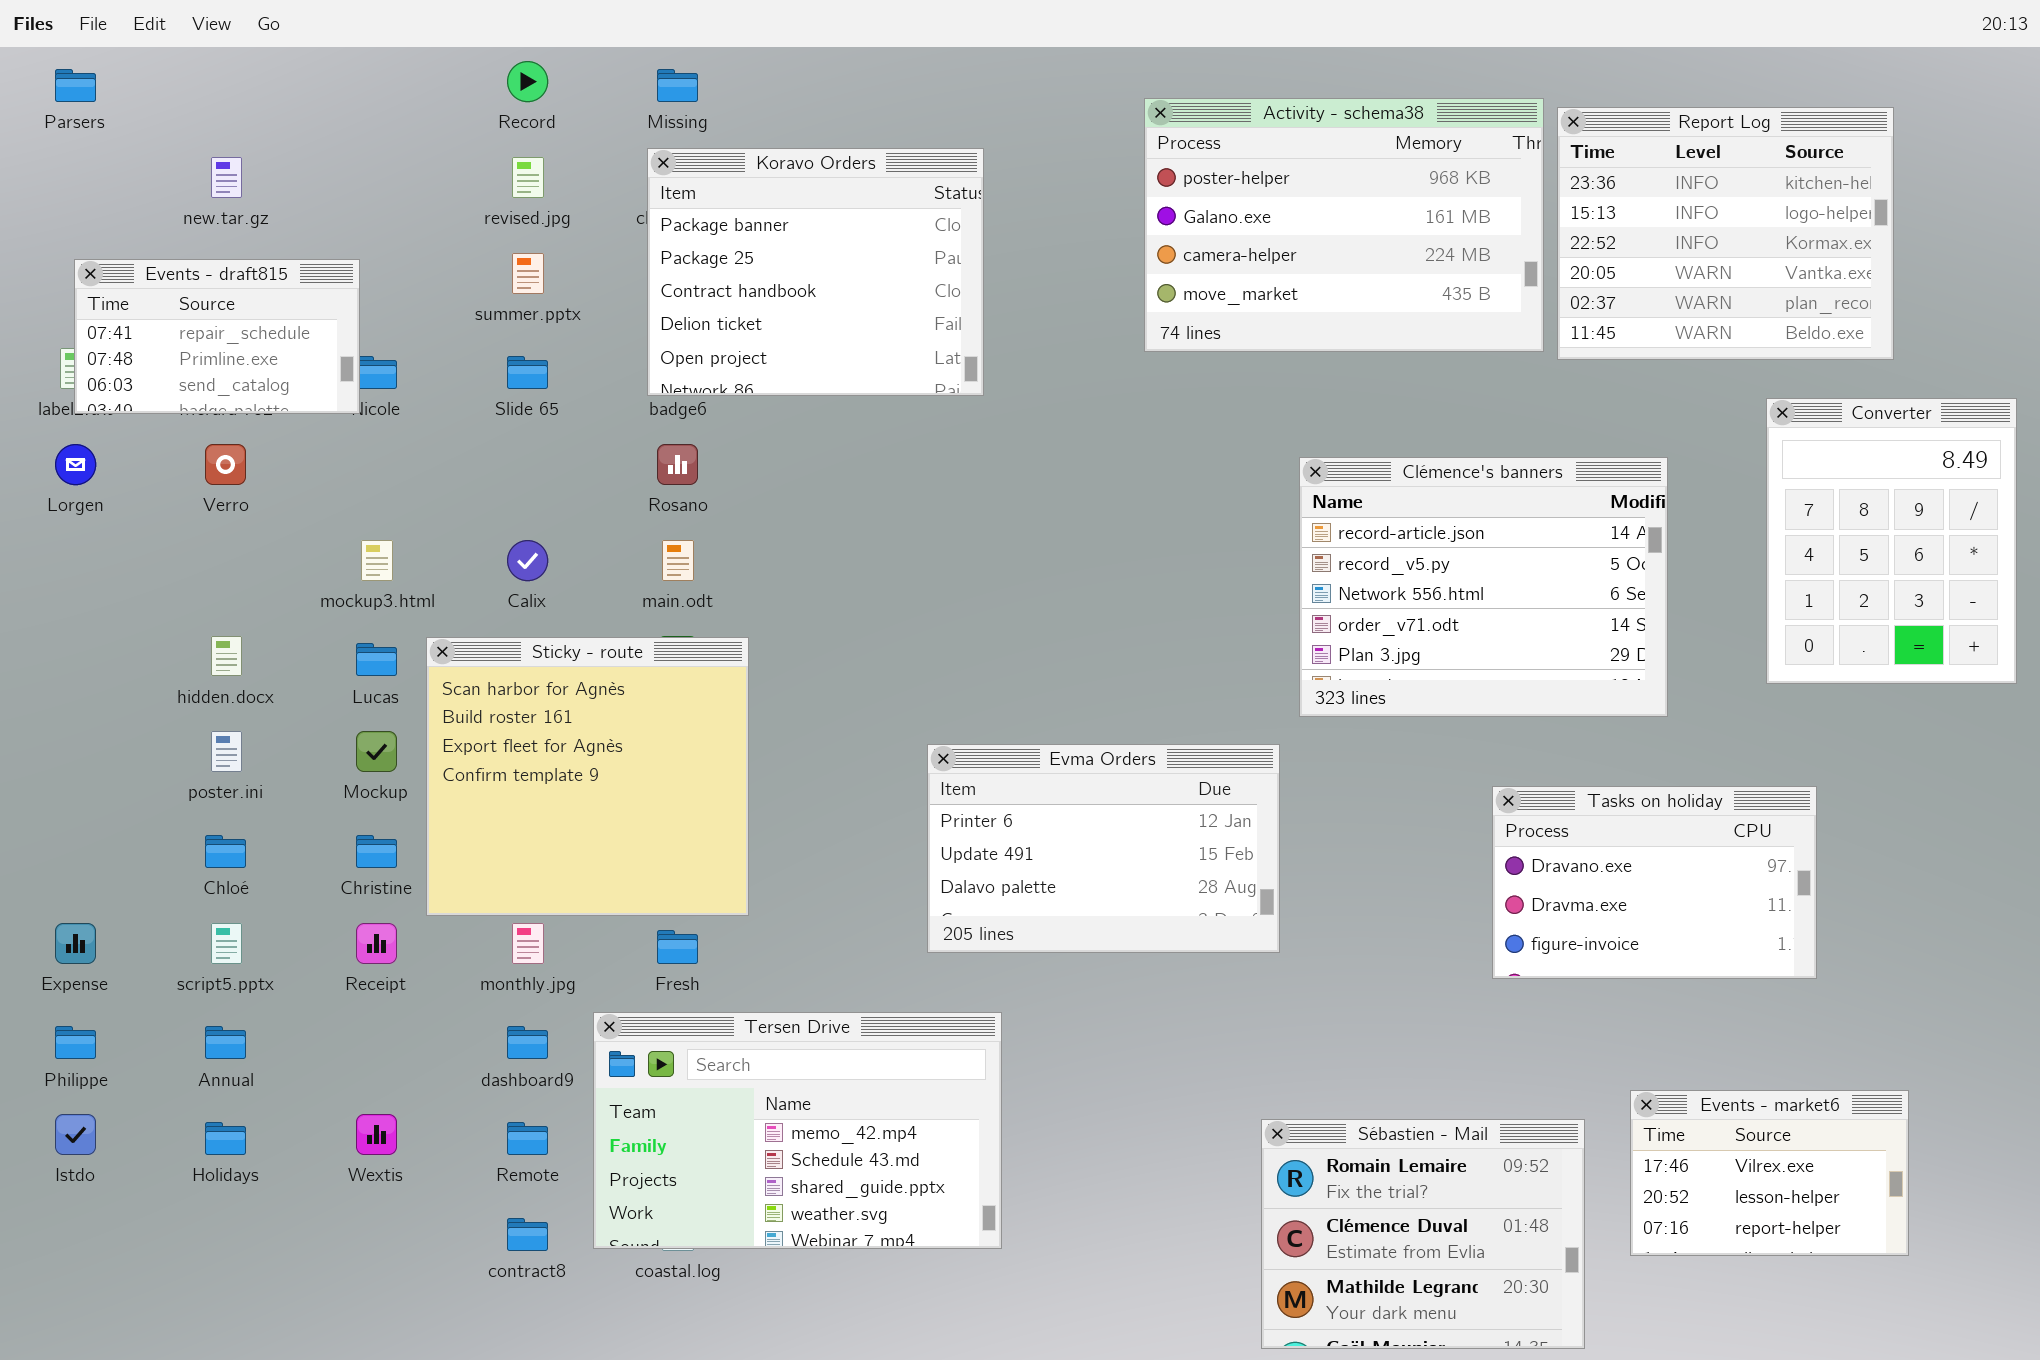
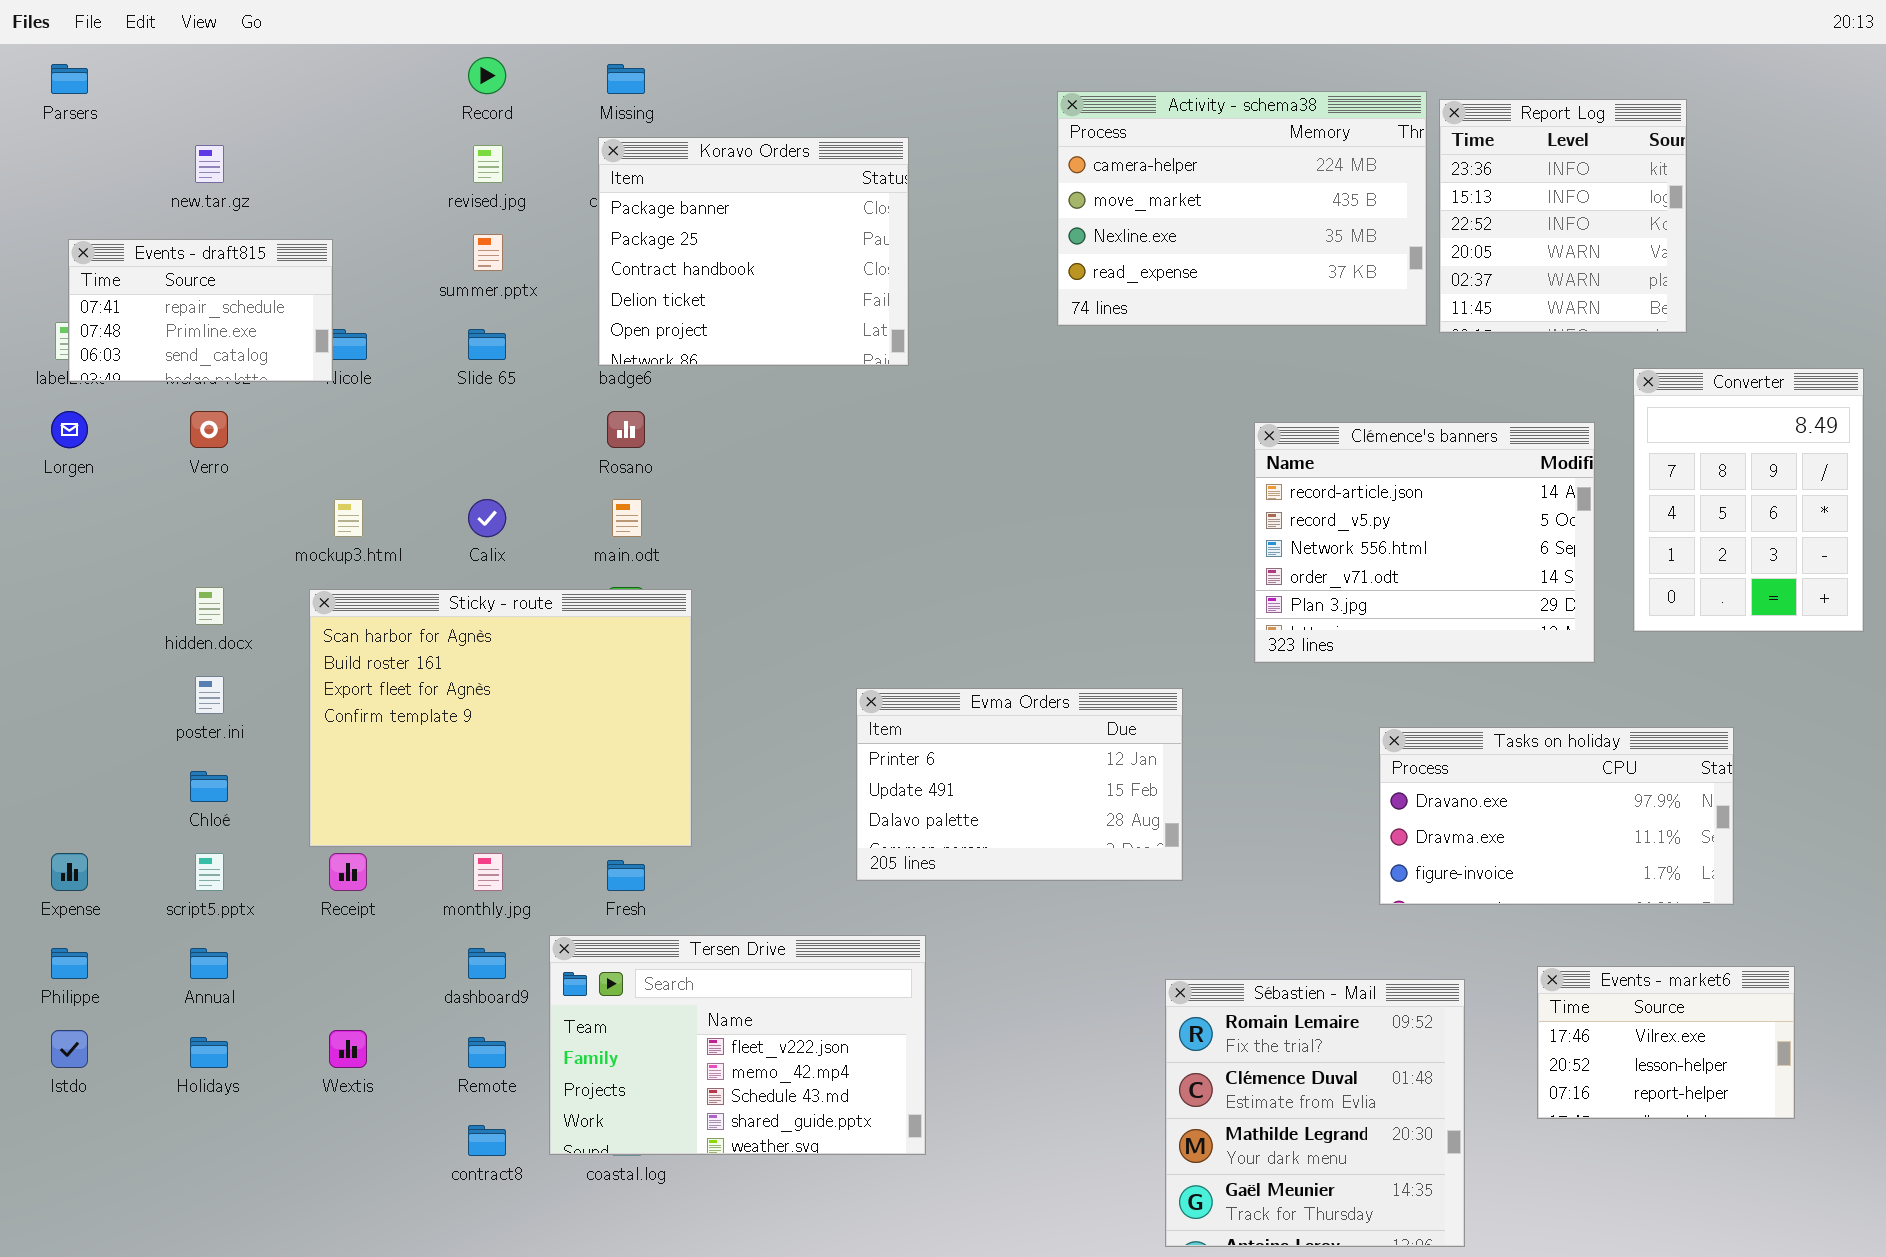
Activity - schema38: [1144,98,1544,352] -> [1057,91,1427,326], scrolled down 2 rows
Report Log: [1557,107,1894,360] -> [1439,99,1687,333], resized
Clémence's banners: [1299,457,1668,717] -> [1254,422,1595,663], moved
Sticky - route: [426,637,749,916] -> [309,589,692,847], resized
Tasks on holiday: [1492,786,1817,979] -> [1379,727,1734,905], resized
Tersen Drive: [593,1012,1002,1249] -> [549,935,926,1155], scrolled up 1 row
Events - market6: [1630,1090,1909,1256] -> [1537,966,1795,1119], moved
Sébastien - Mail: [1261,1119,1585,1349] -> [1165,979,1465,1247], resized

